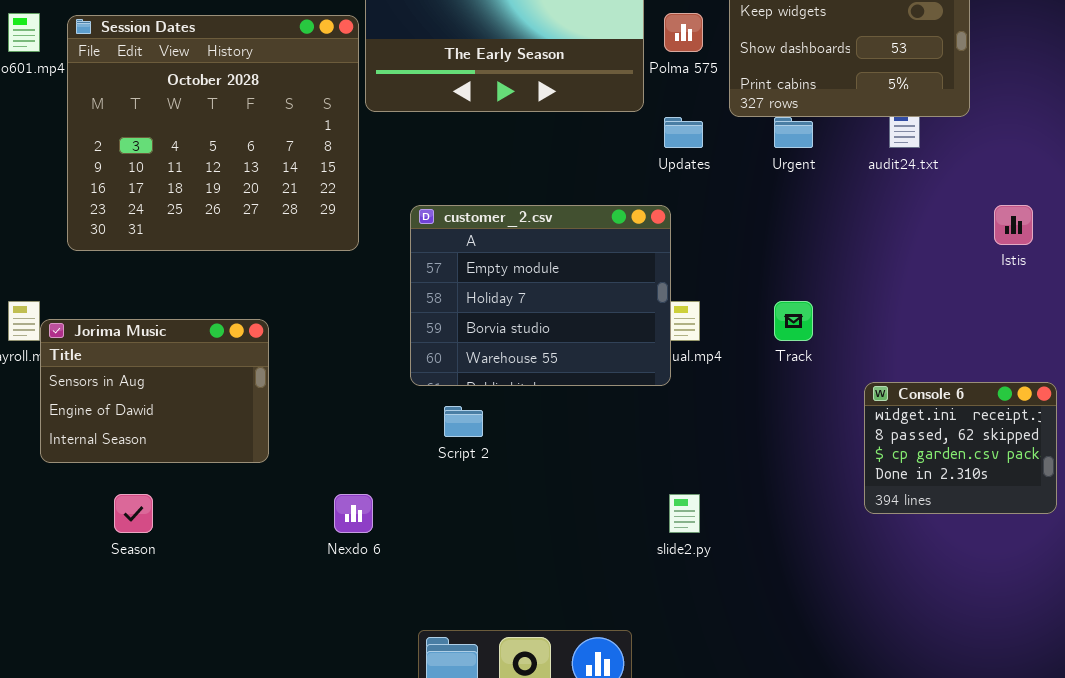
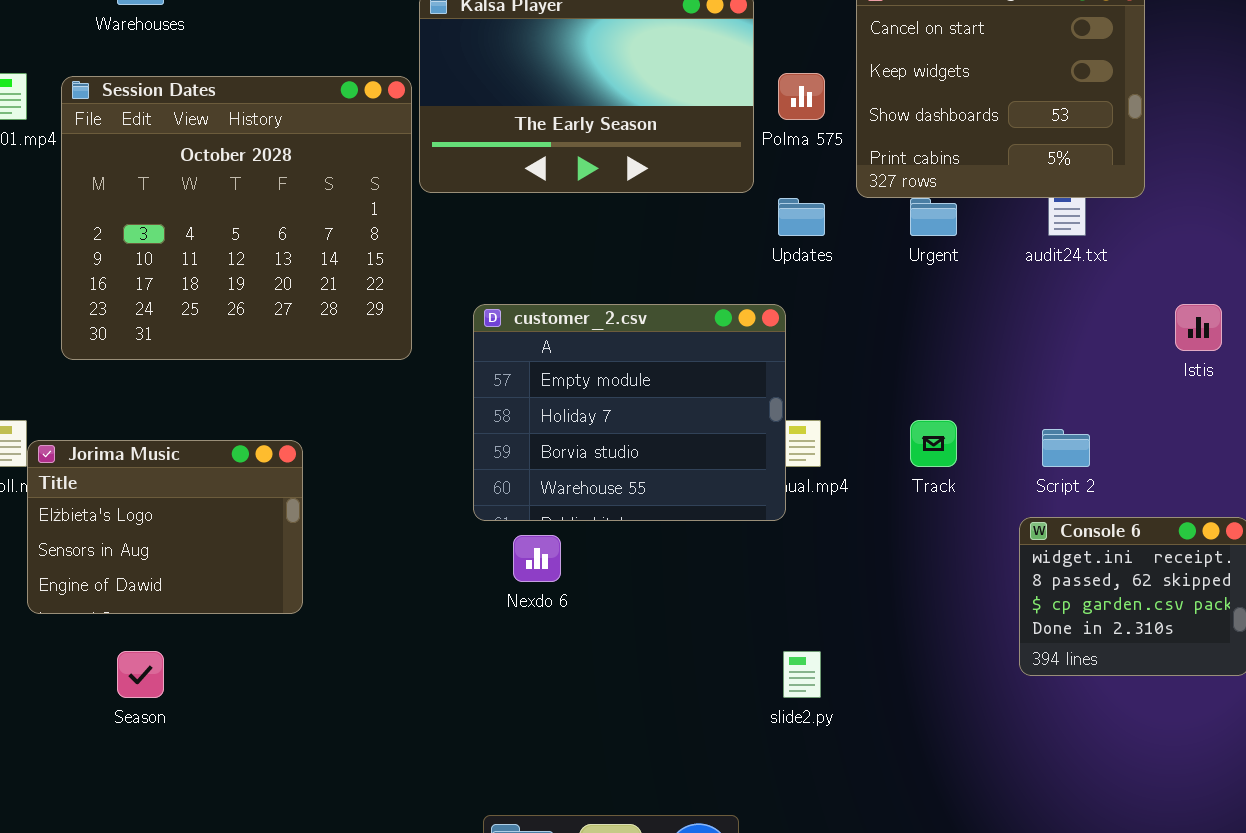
Jorima Music: [40,319,269,463] -> [27,440,303,614], scrolled up 1 row
Script 2: [444,406,483,437] -> [1042,429,1090,467], moved
Nexdo 6: [334,494,373,533] -> [513,535,561,582], moved

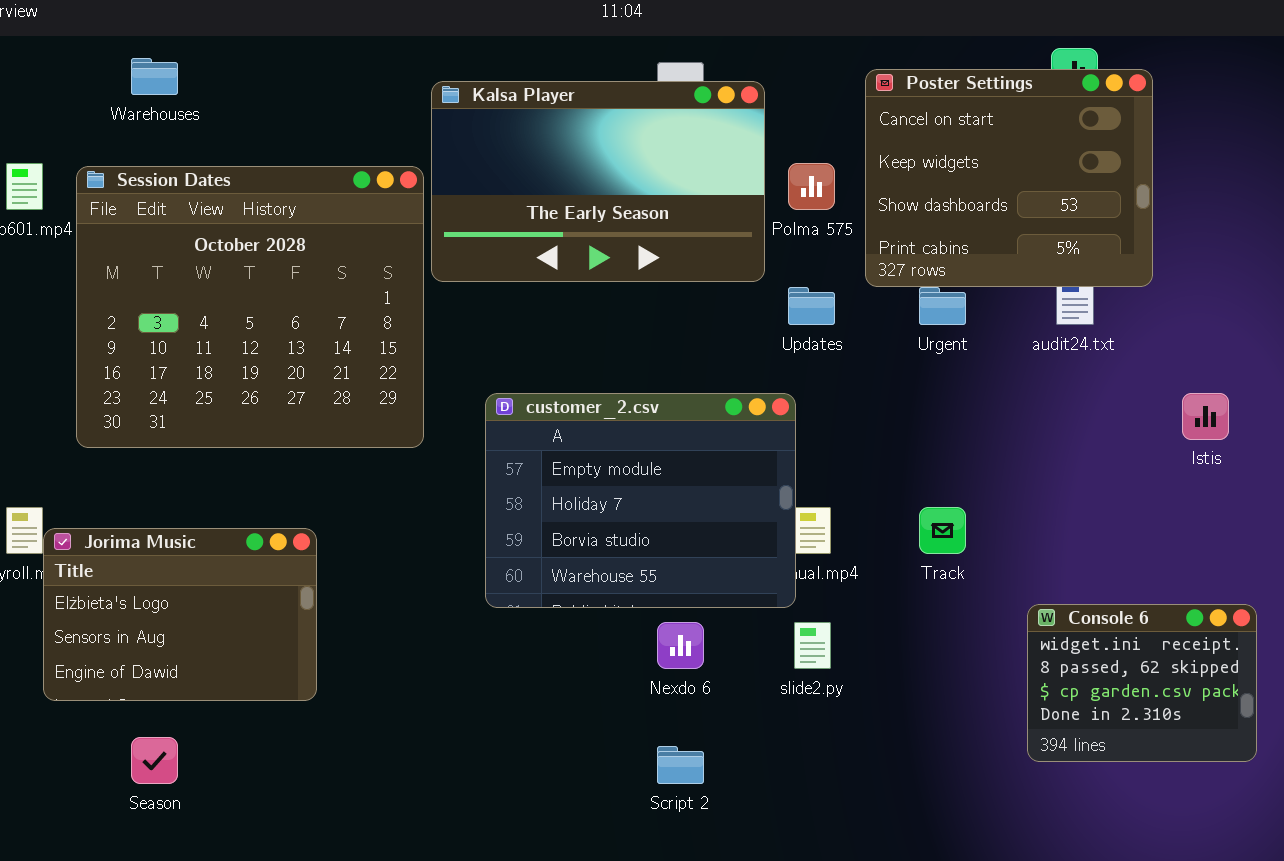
Script 2: [1042,429,1090,467] -> [657,746,704,784], moved
Nexdo 6: [513,535,561,582] -> [657,622,704,669], moved
slide2.py: [783,651,821,698] -> [794,622,831,669], moved

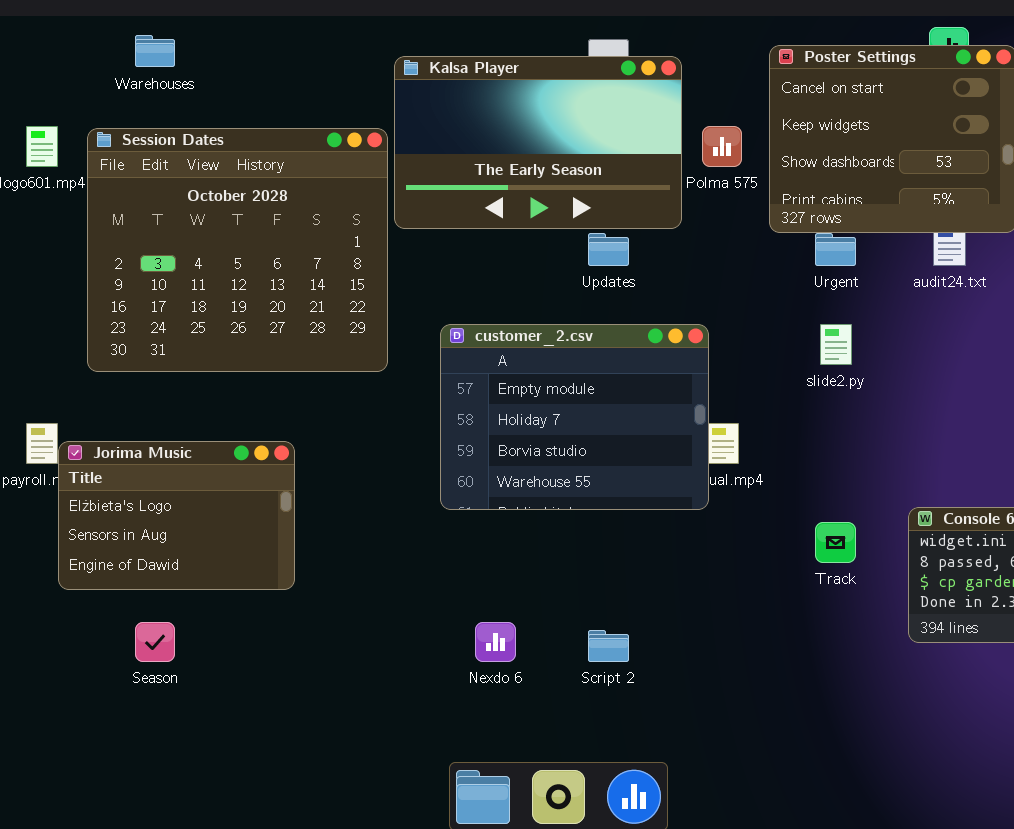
Updates: [788,287,835,325] -> [588,233,629,266], moved
Track: [919,507,966,554] -> [815,522,856,563], moved
Nexdo 6: [657,622,704,669] -> [475,622,516,662], moved
slide2.py: [794,622,831,669] -> [820,324,852,365], moved

